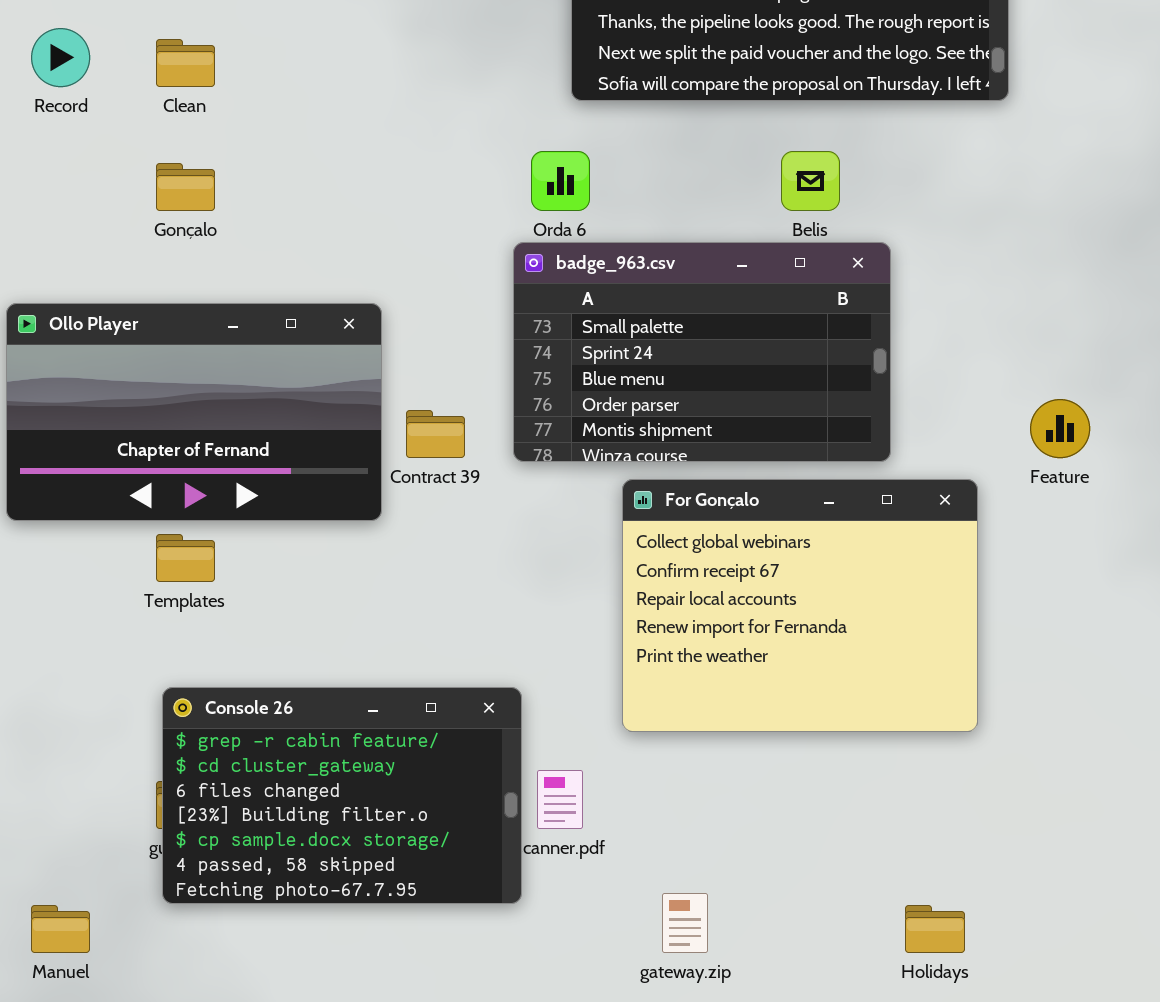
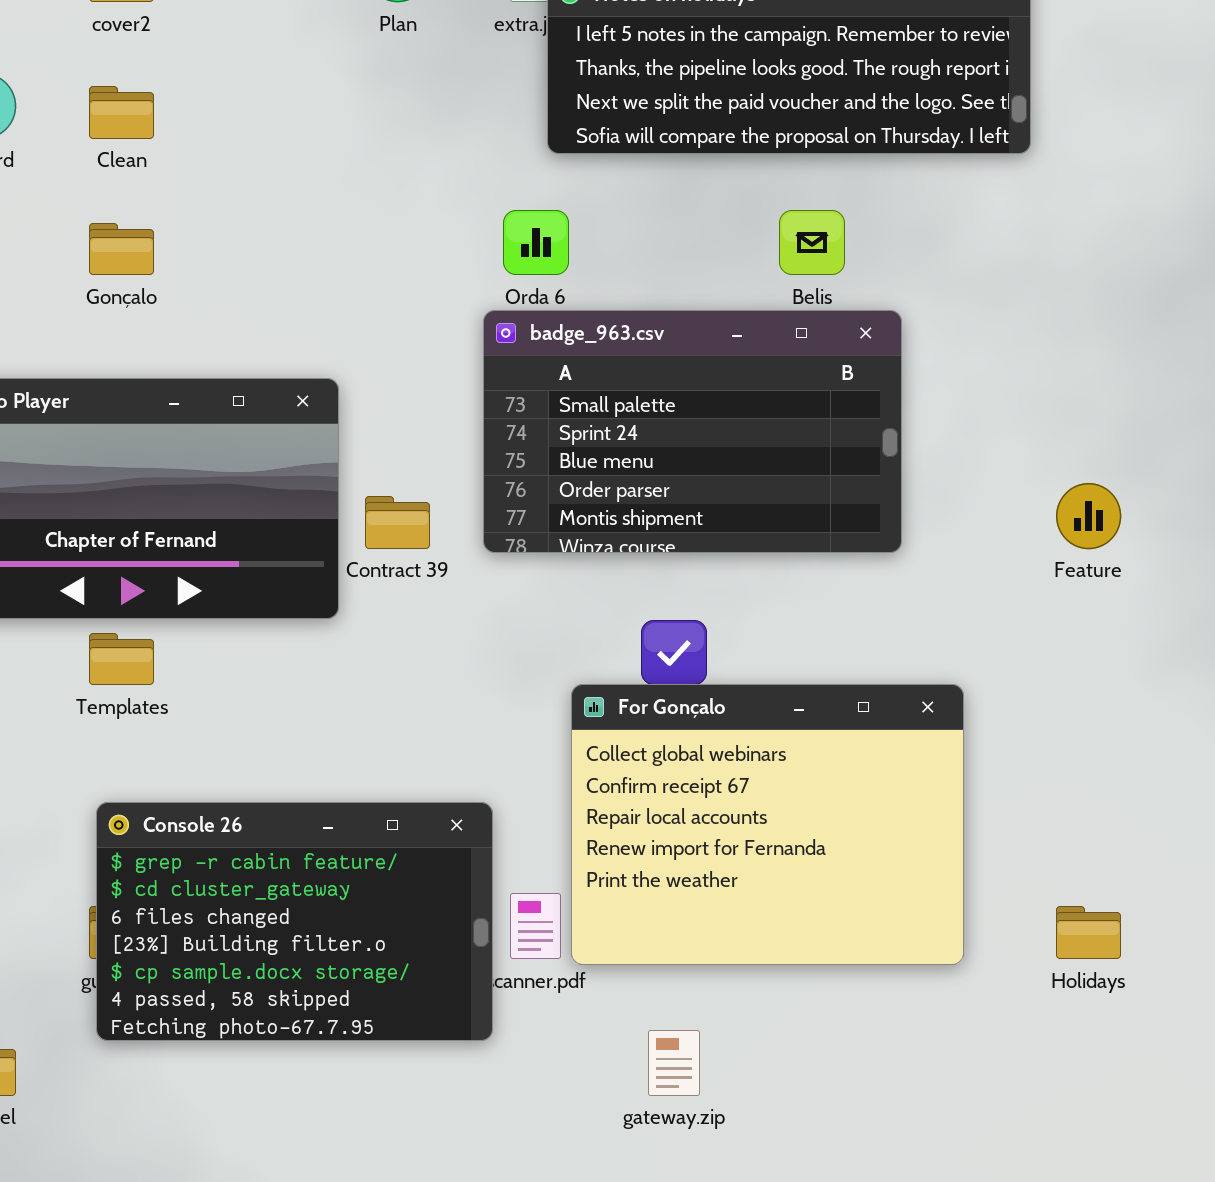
For Gonçalo: [622,479,978,732] -> [571,684,964,965], moved
Holidays: [905,905,965,953] -> [1056,906,1121,959], moved

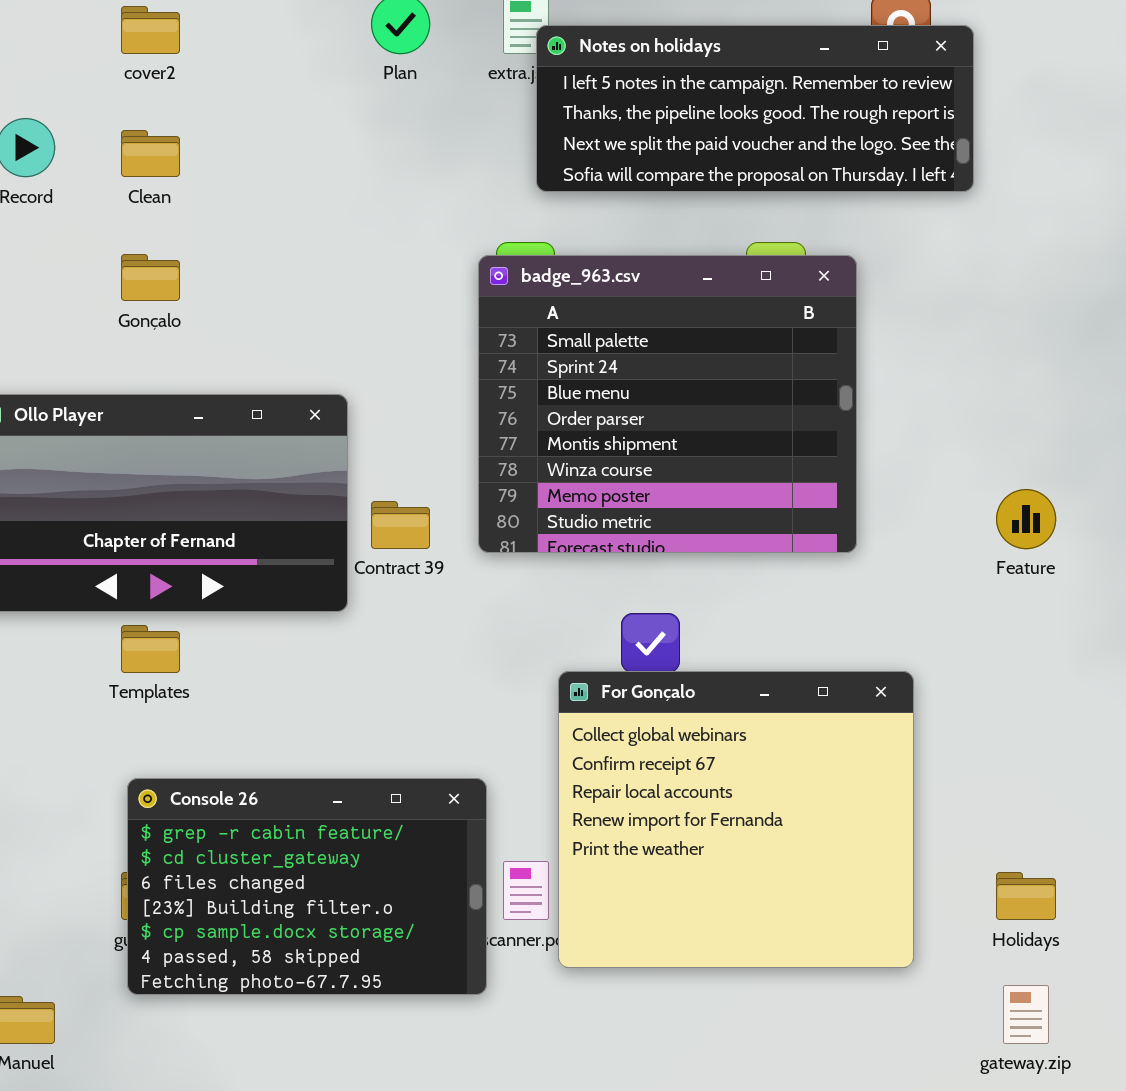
badge_963.csv: [483,310,902,553] -> [478,255,857,553], resized
For Gonçalo: [571,684,964,965] -> [558,671,914,968], resized
gateway.zip: [648,1030,700,1096] -> [1003,985,1049,1044], moved

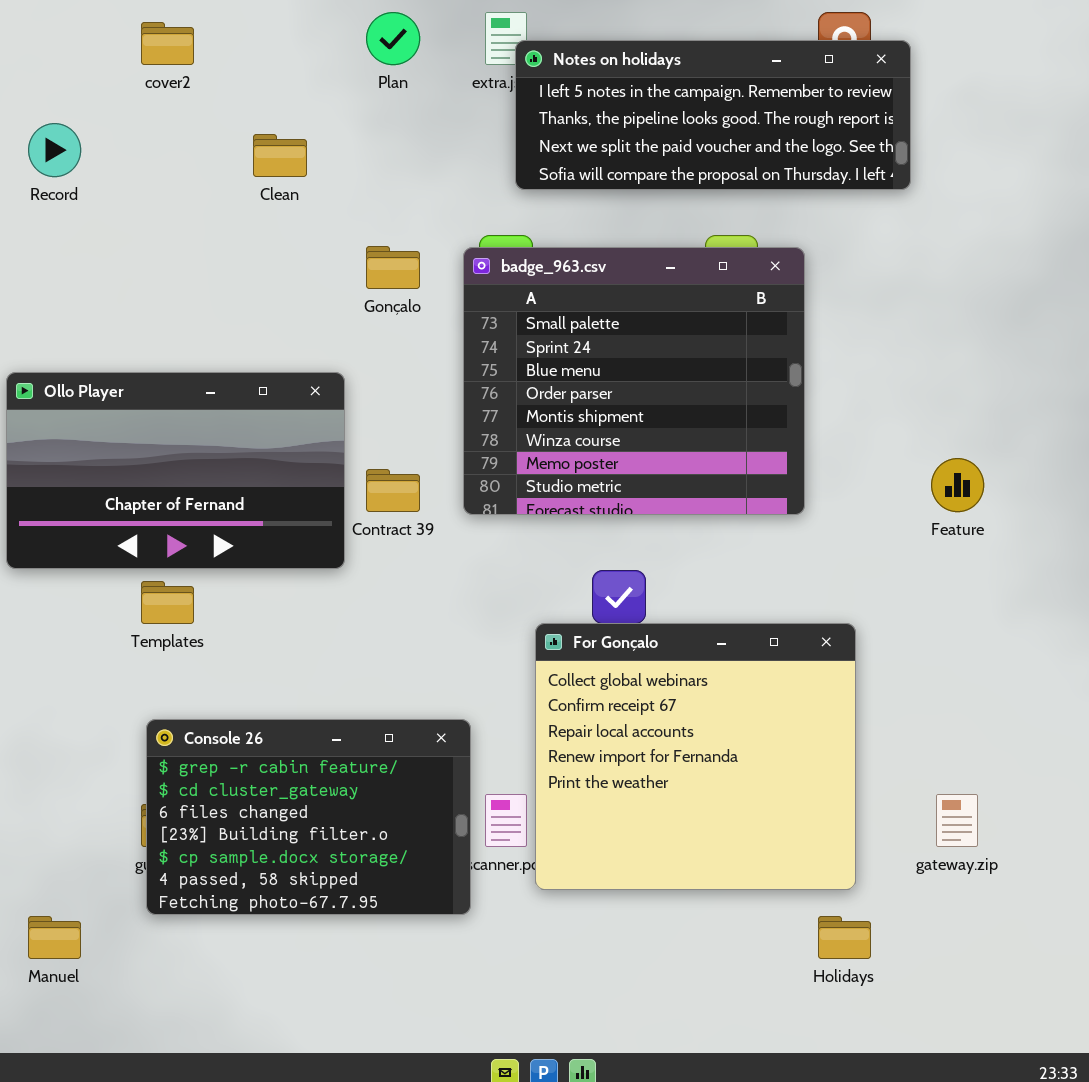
Clean: [121,130,180,177] -> [253,134,307,177], moved
Gonçalo: [121,254,180,301] -> [366,246,420,289], moved
Holidays: [996,872,1056,920] -> [818,916,871,959], moved
gateway.zip: [1003,985,1049,1044] -> [936,794,978,847], moved

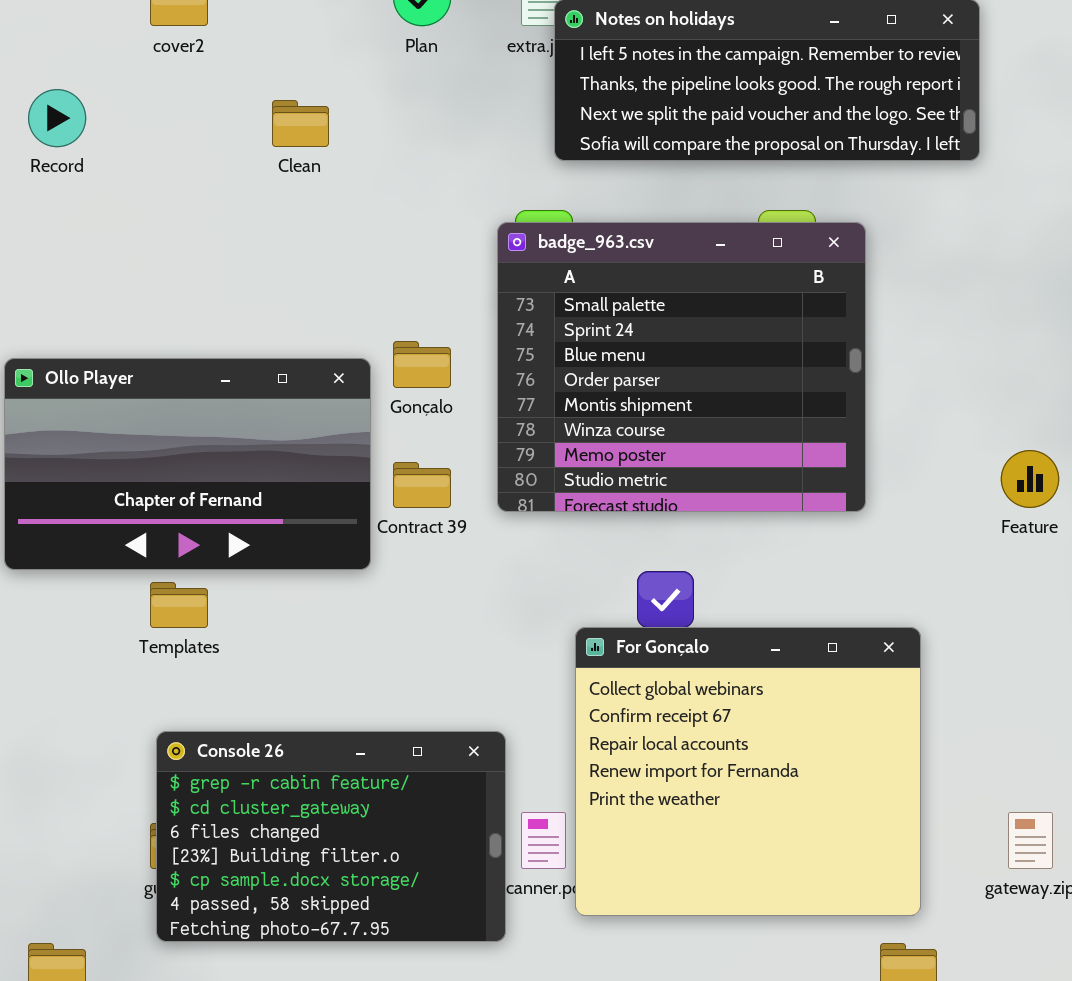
Gonçalo: [366,246,420,289] -> [393,341,451,388], moved

